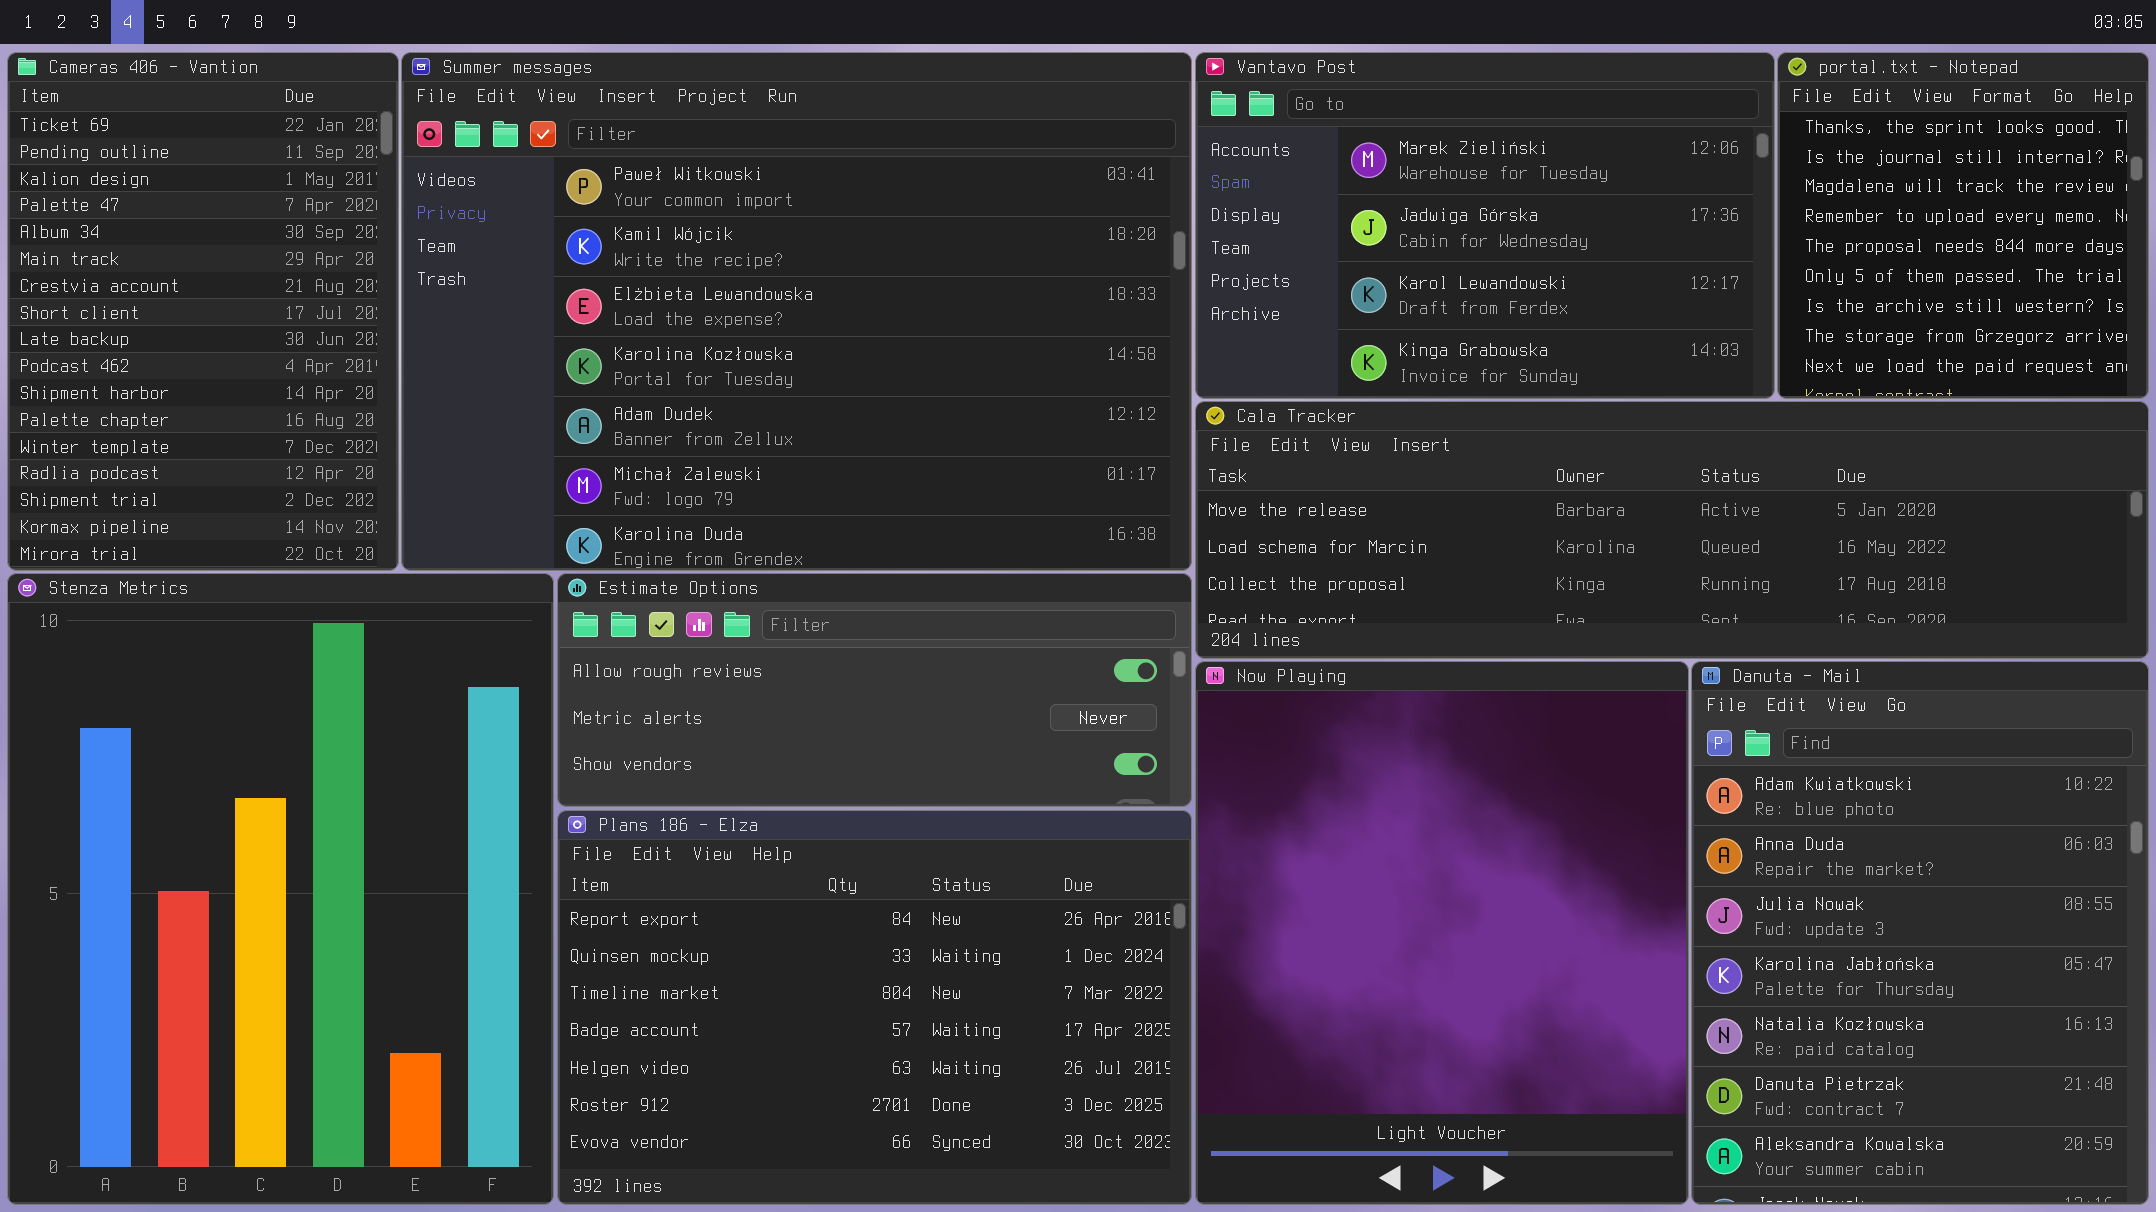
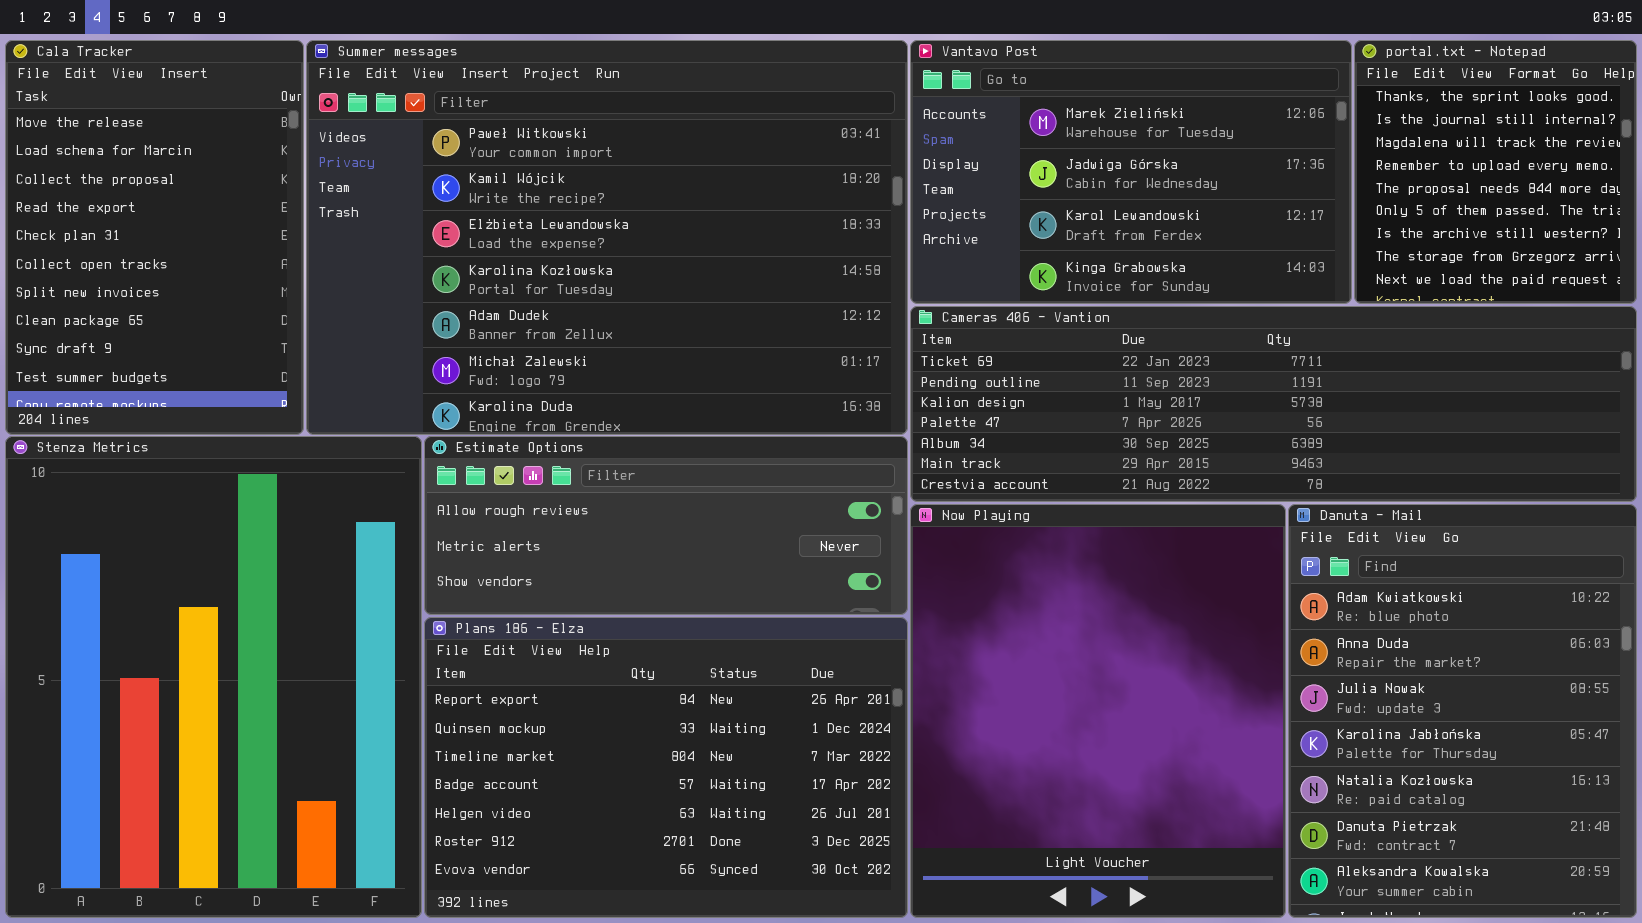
Cameras 406 - Vantion: [7,52,399,571] -> [910,306,1637,502], moved, resized
Cala Tracker: [1195,401,2149,659] -> [5,40,304,435], moved, resized

